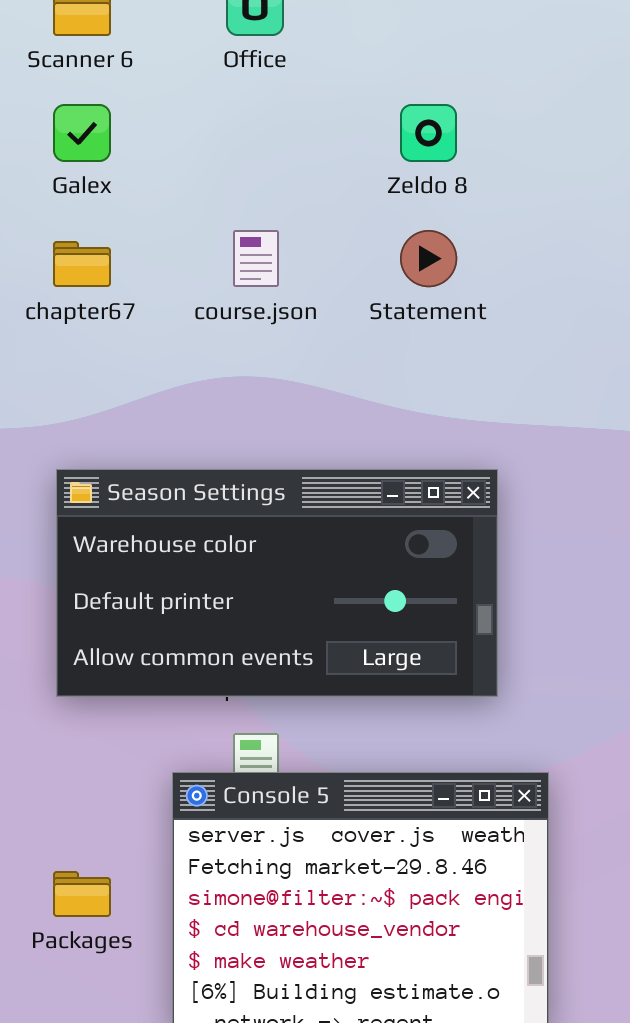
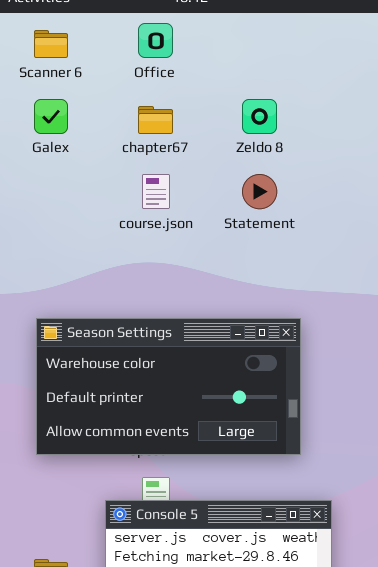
chapter67: [53,241,111,287] -> [138,106,173,134], moved

